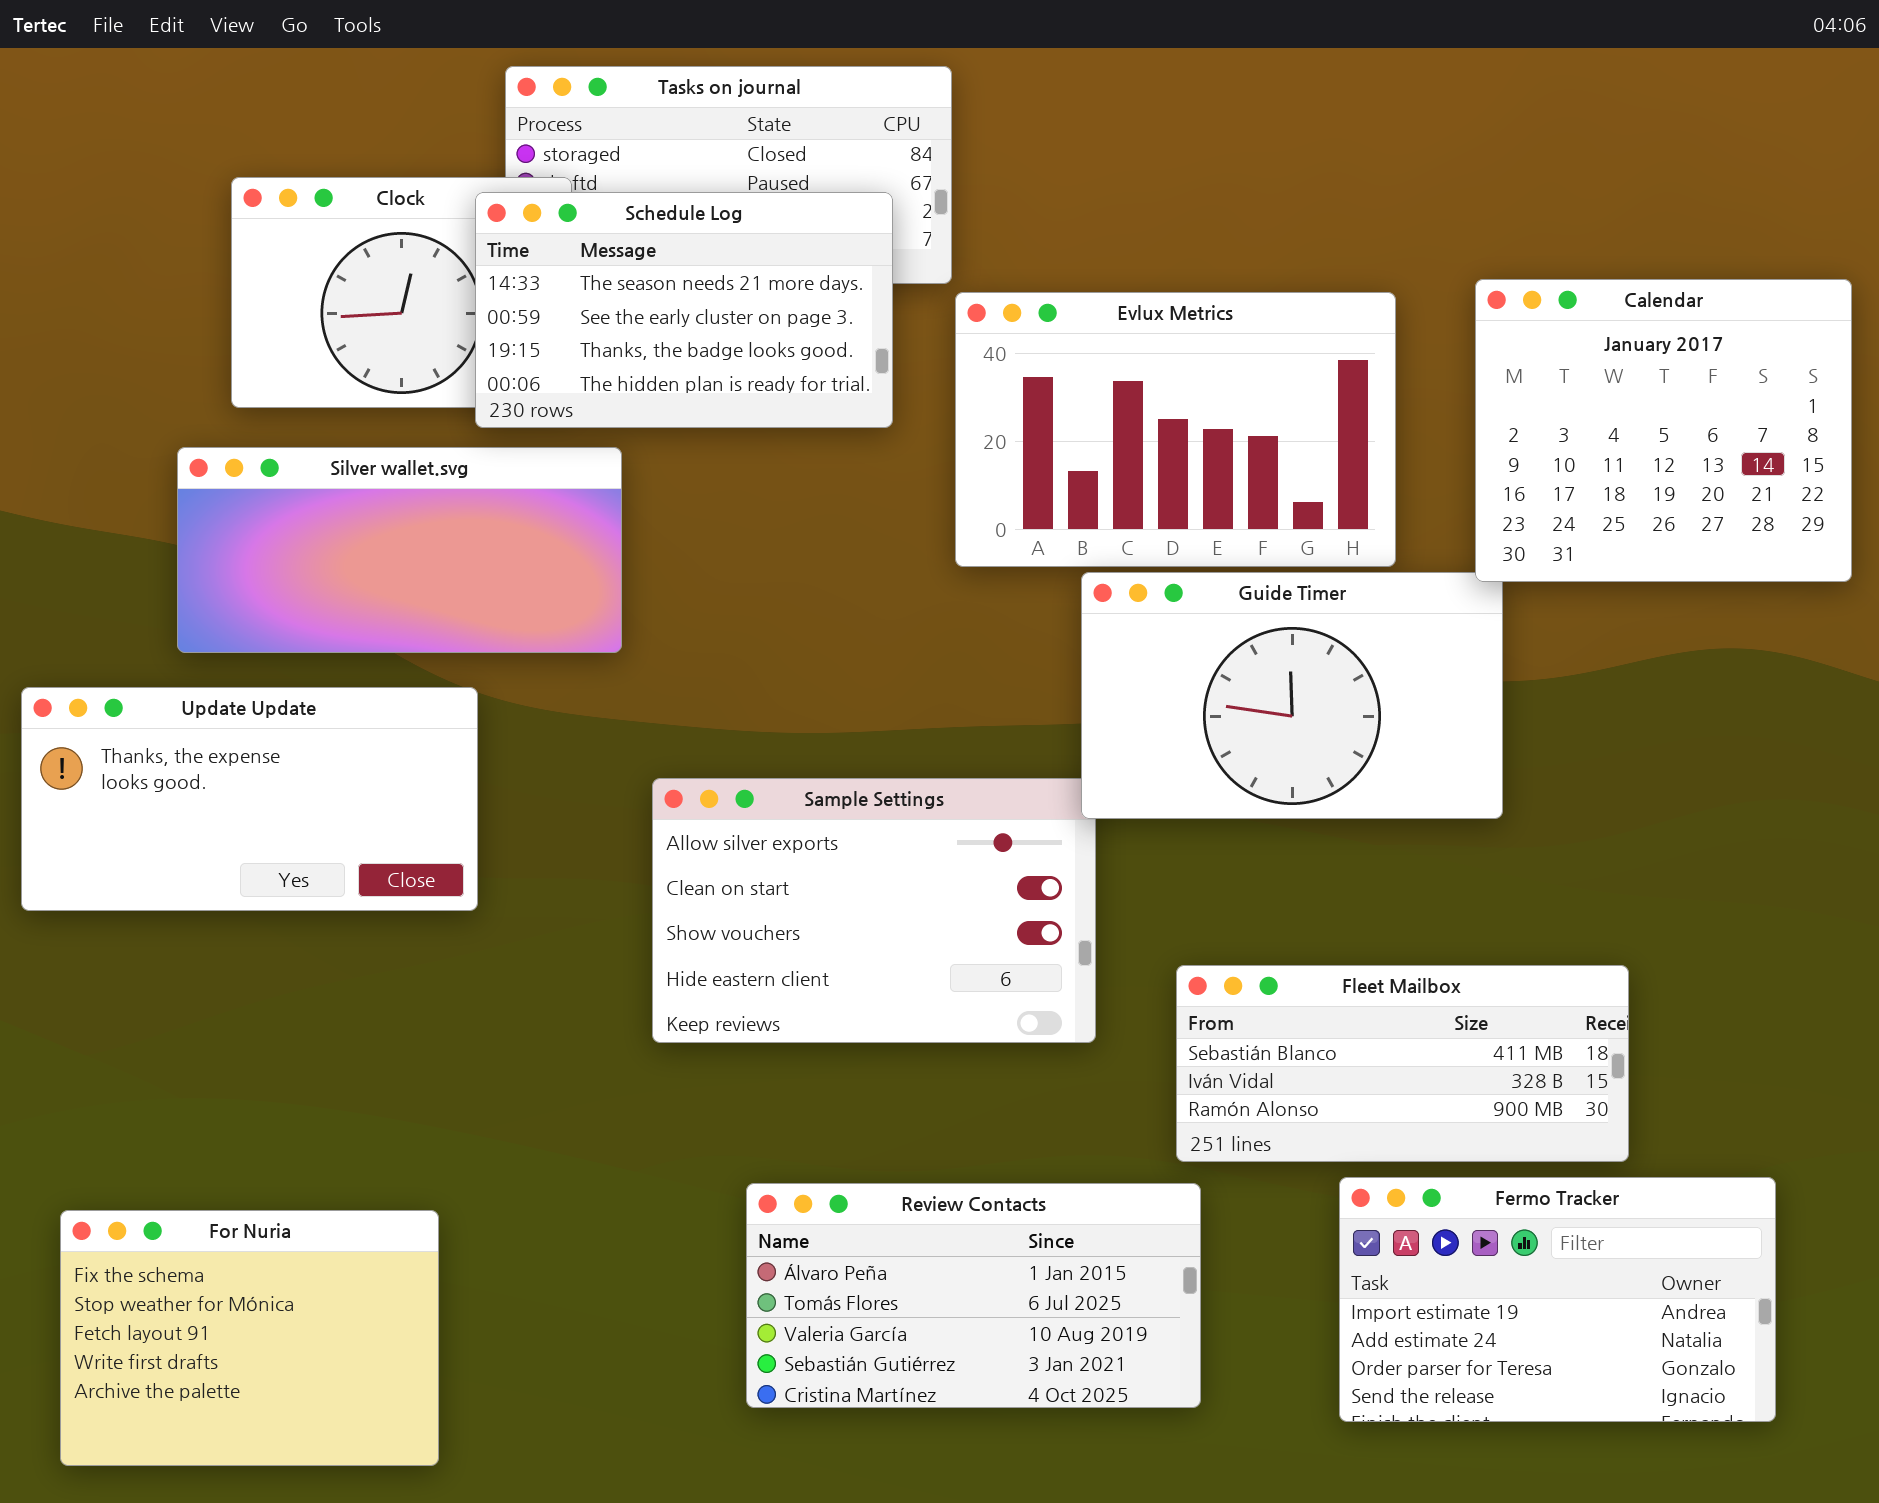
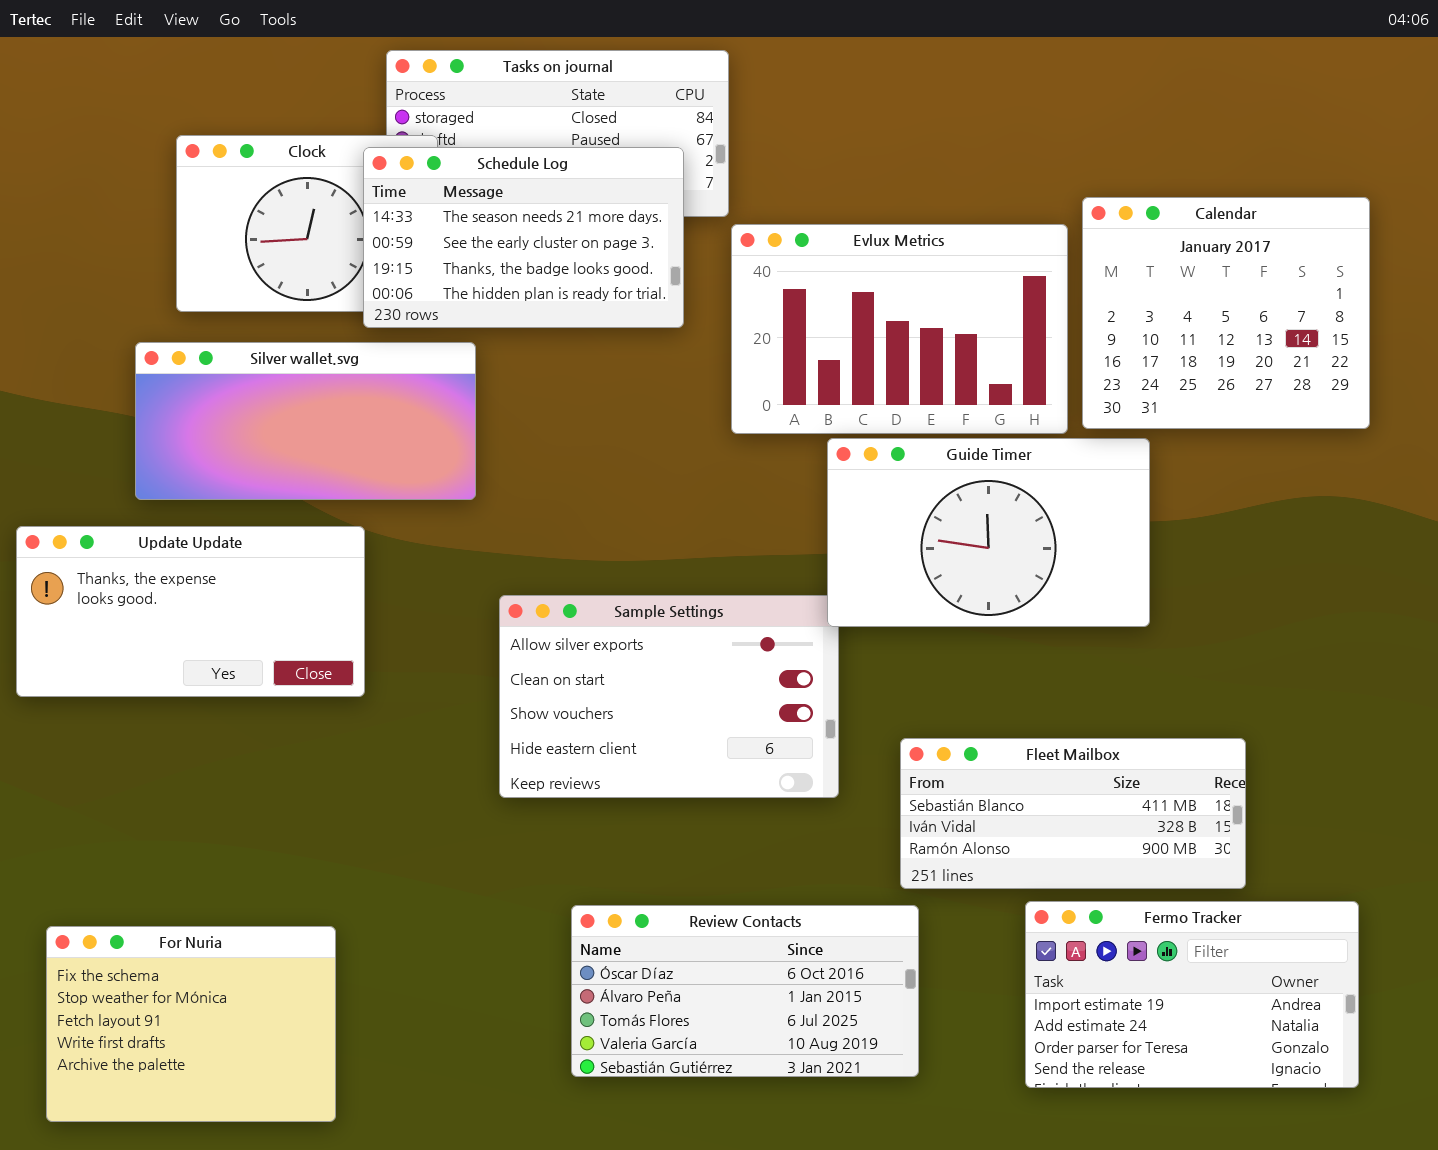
Calendar: [1475,279,1852,582] -> [1082,197,1370,429], moved
Review Contacts: [746,1183,1201,1408] -> [571,905,919,1077], scrolled up 1 row

